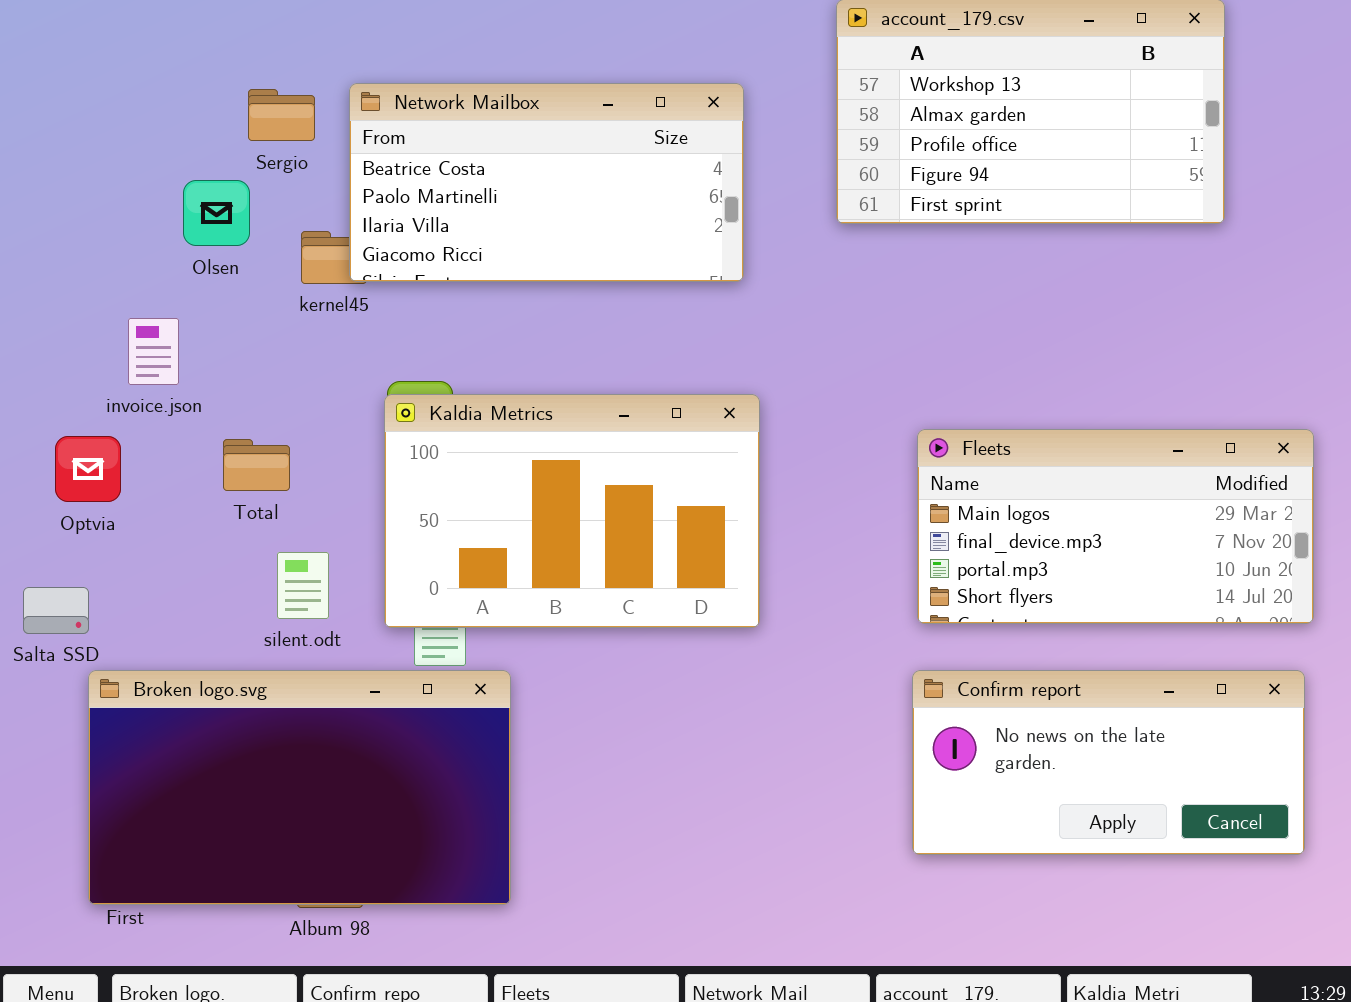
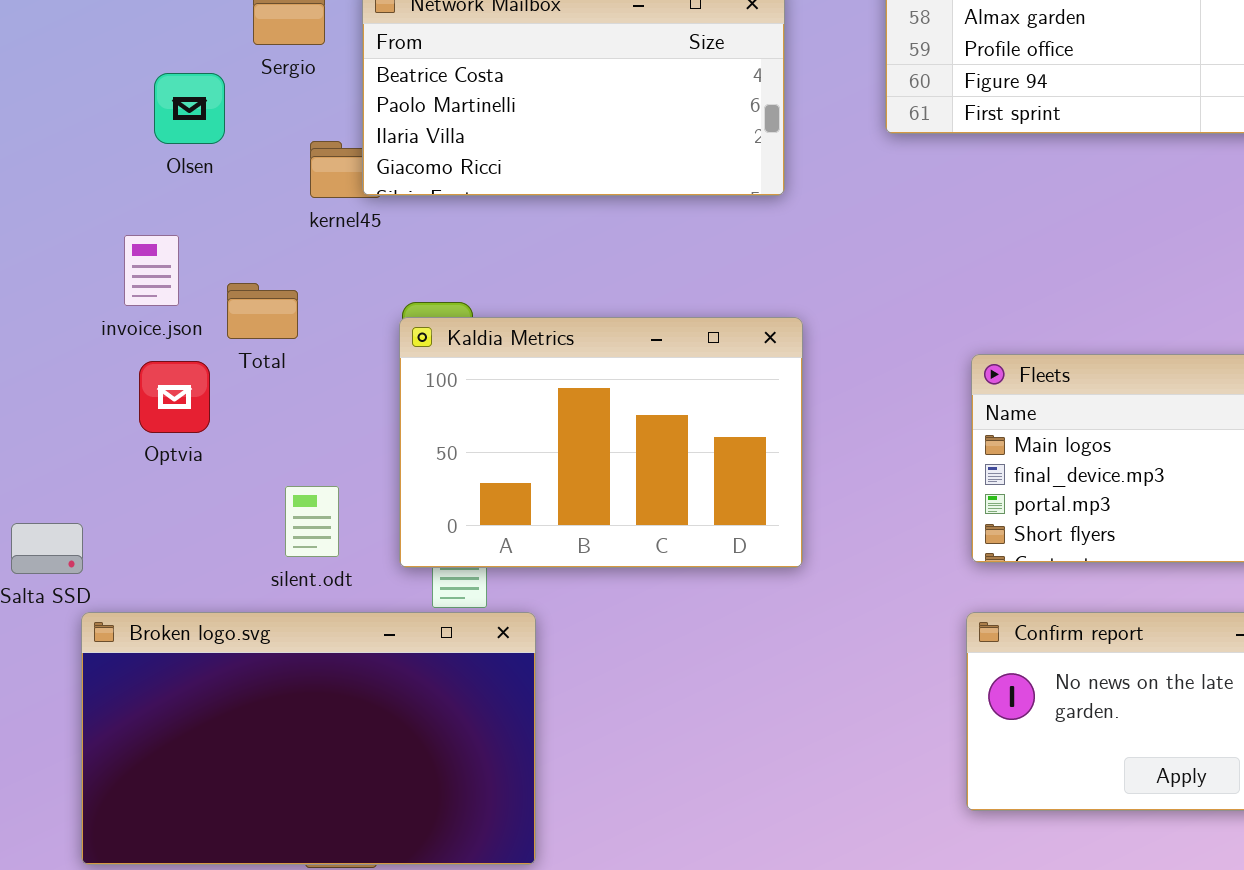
Olsen: [183,180,250,246] -> [154,73,225,144], moved
Optvia: [55,436,121,502] -> [139,361,210,433], moved
Total: [223,439,290,491] -> [227,283,298,339], moved

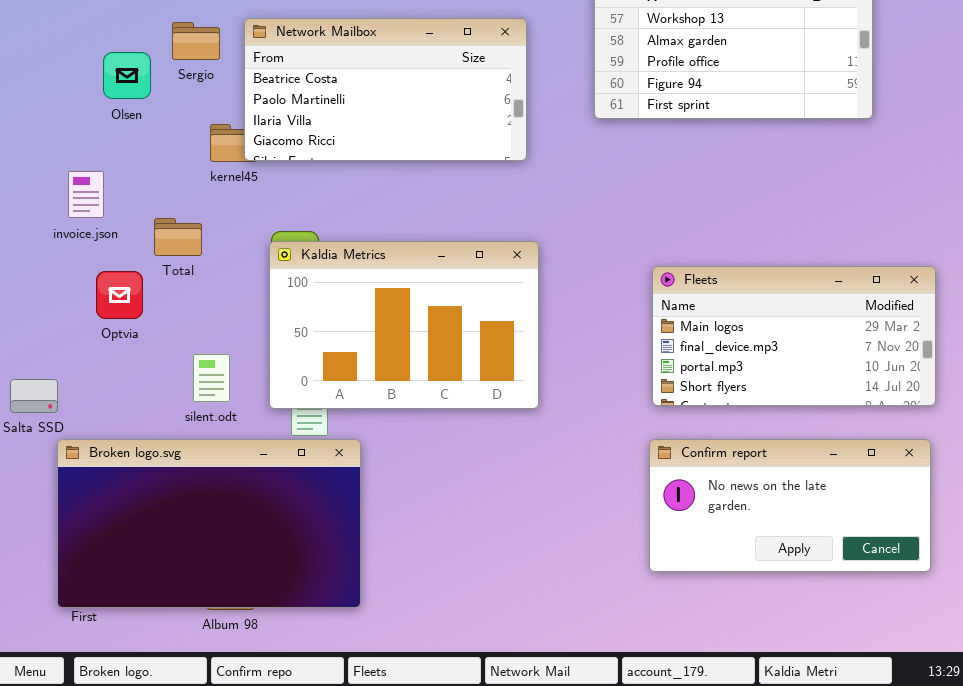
Olsen: [154,73,225,144] -> [103,52,151,99], moved
invoice.json: [124,235,179,306] -> [68,171,104,218], moved

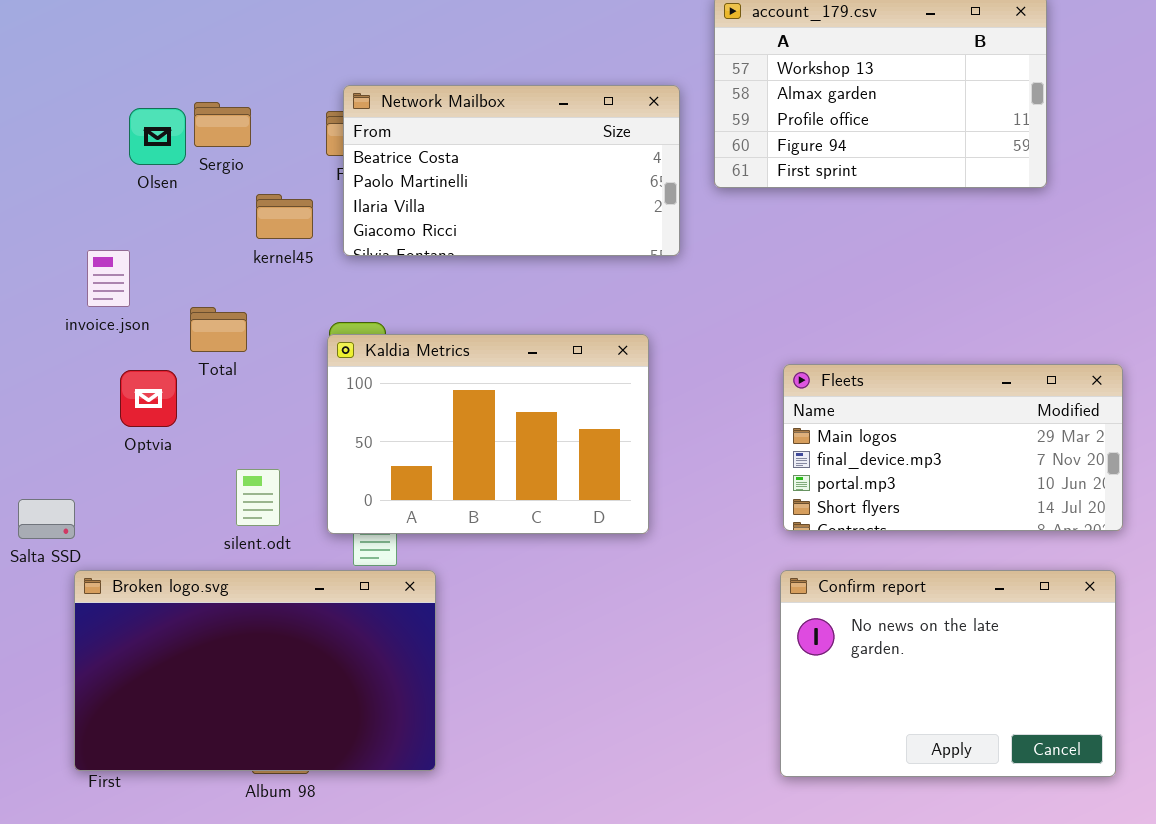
Network Mailbox: [244,18,527,161] -> [343,85,680,256], moved
Sergio: [172,22,220,60] -> [194,102,251,147], moved
Confirm report: [649,439,931,572] -> [780,570,1116,777], resized

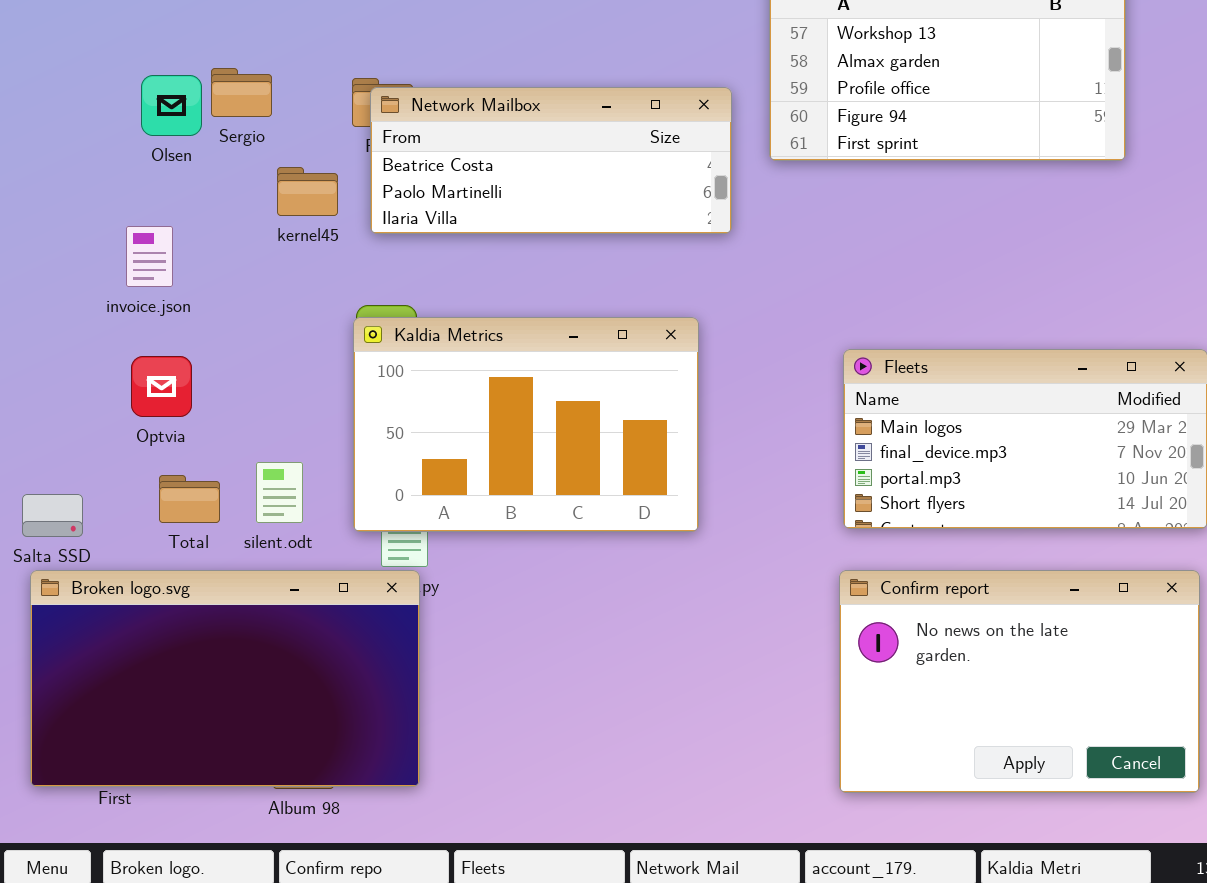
Network Mailbox: [343,85,680,256] -> [370,87,732,234], resized
invoice.json: [87,250,130,307] -> [126,226,173,287], moved
Total: [190,307,247,352] -> [159,475,220,523], moved
Broken logo.svg: [74,570,436,771] -> [30,570,420,787], moved

